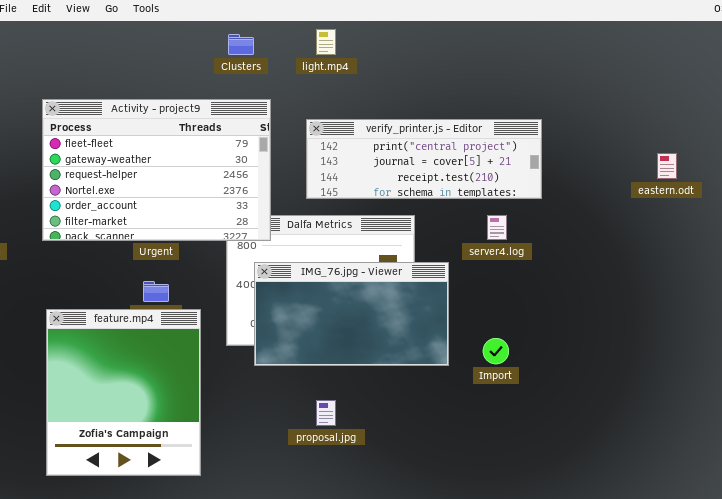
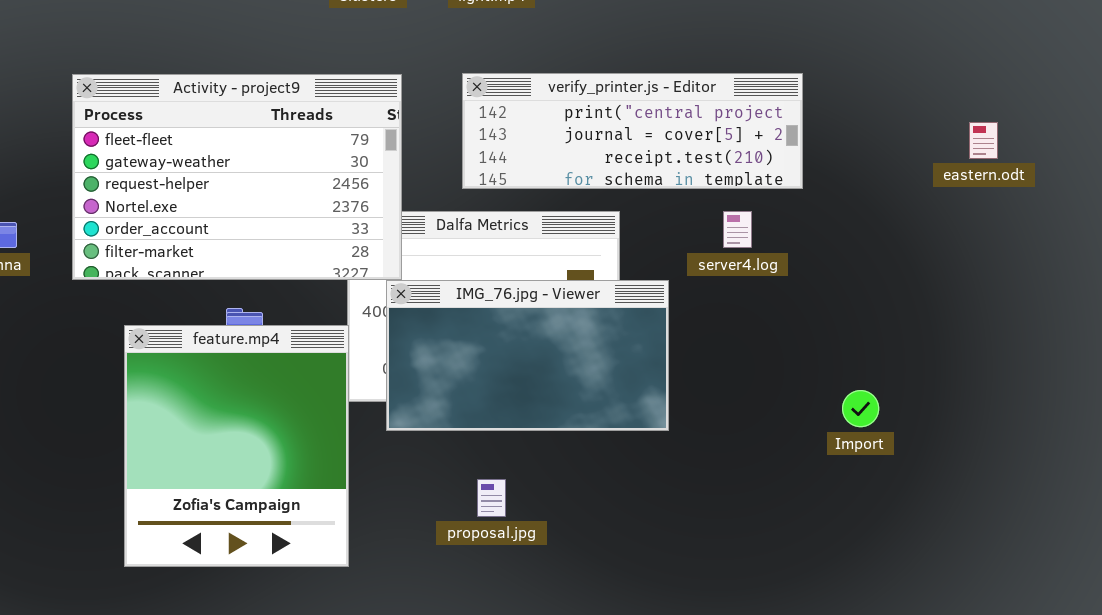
Activity - project9: [42,99,271,241] -> [72,74,402,280], moved
feature.mp4: [46,309,201,476] -> [124,325,349,567], moved
Import: [483,338,509,364] -> [842,390,879,427], moved

